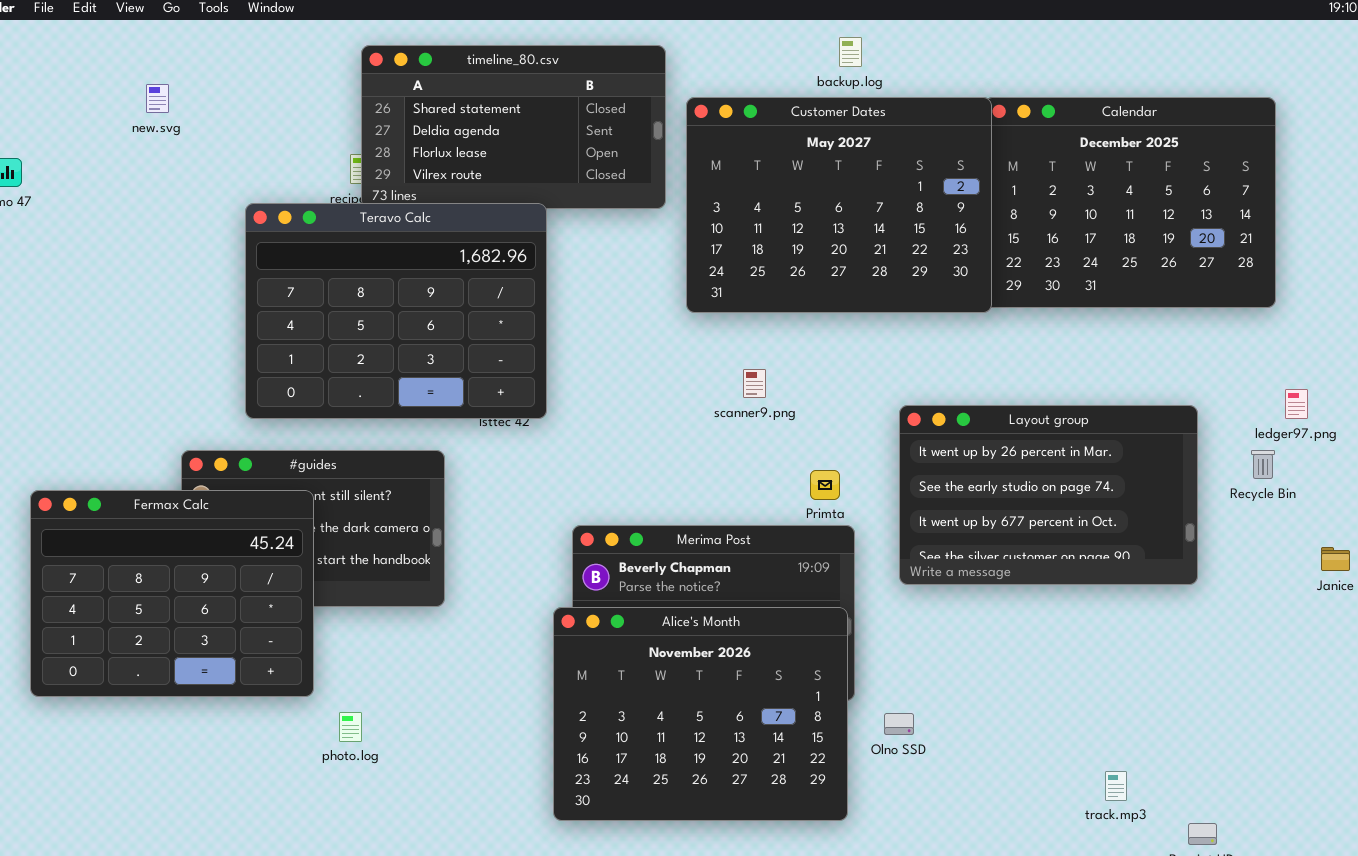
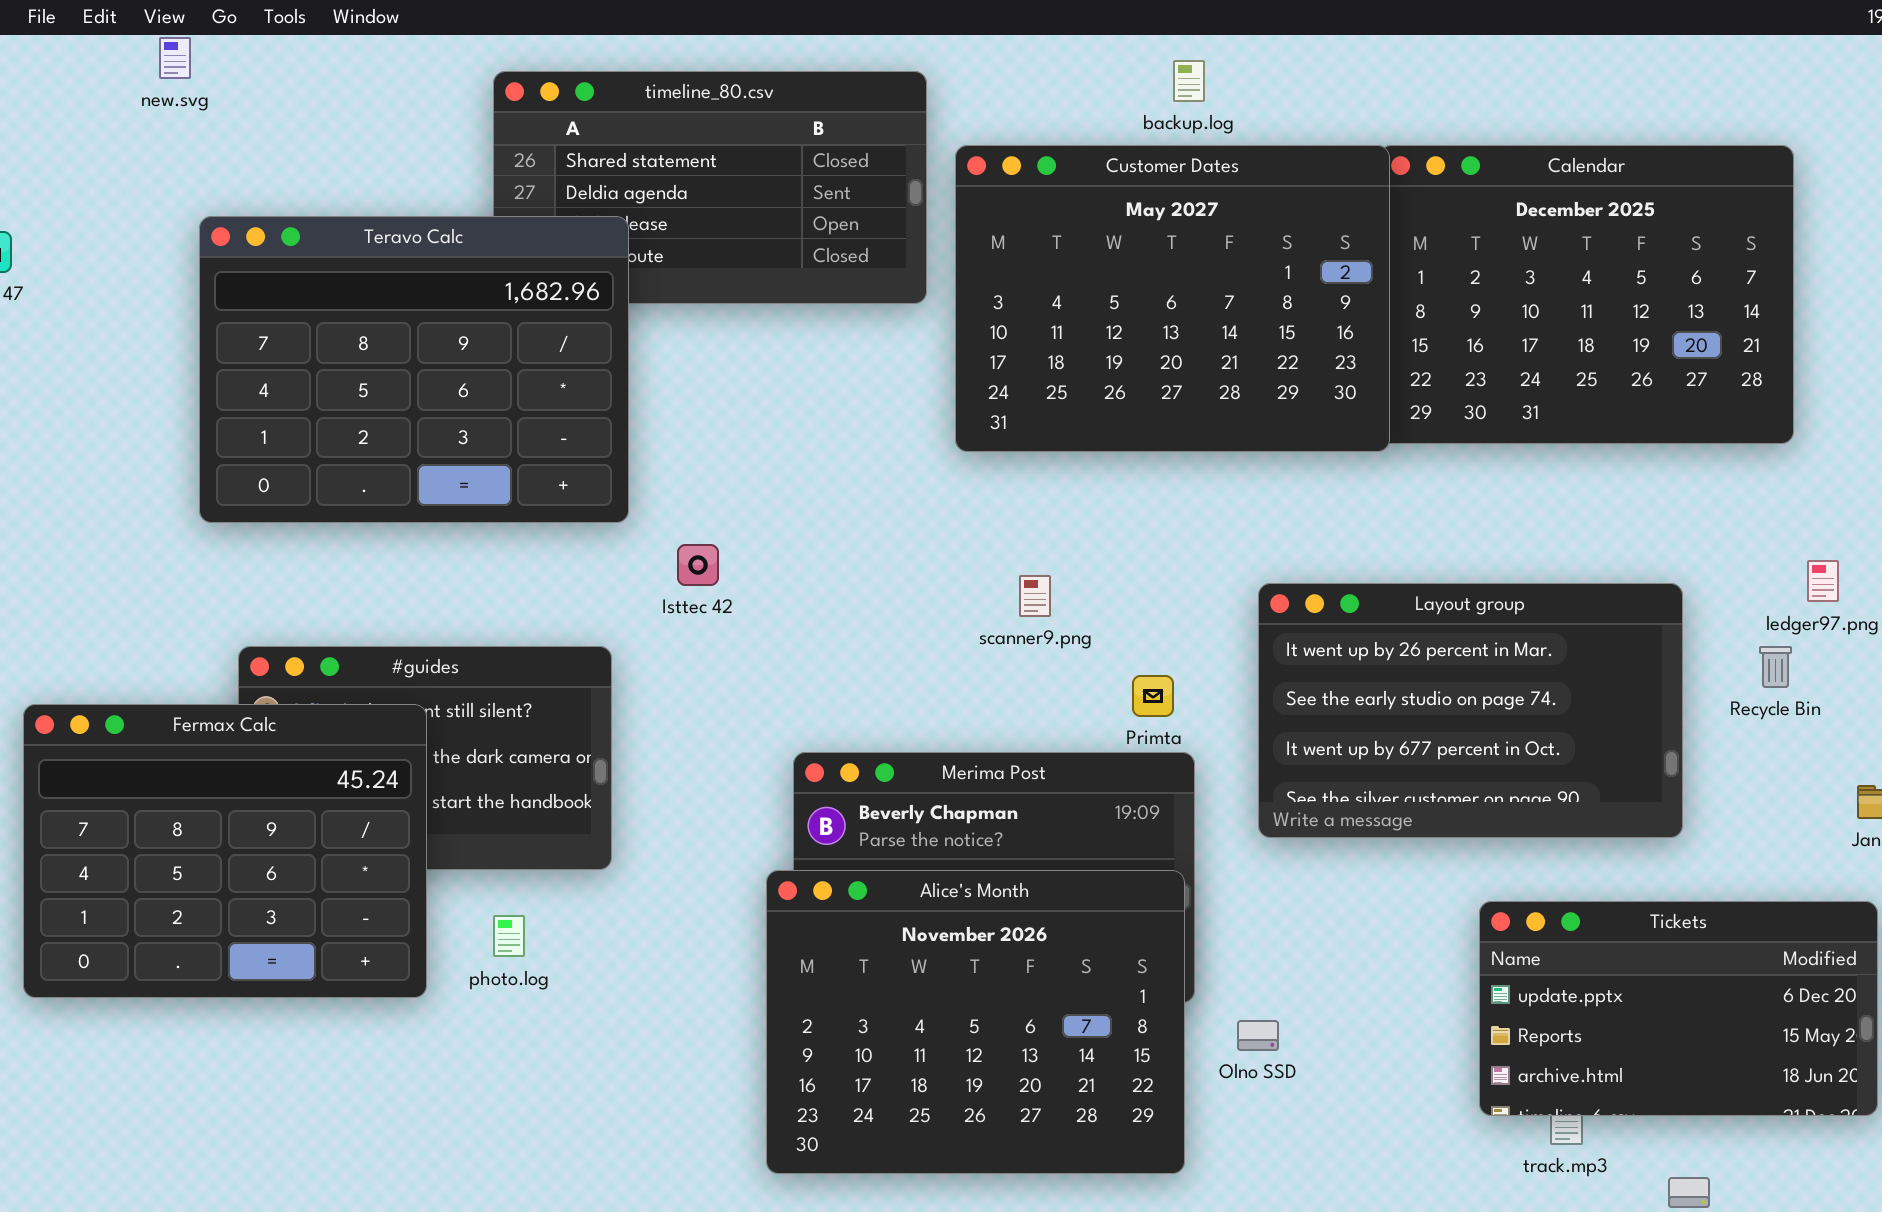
new.svg: [146,84,169,113] -> [159,37,191,79], moved
Teravo Calc: [245,203,547,419] -> [199,216,629,523], moved
scanner9.png: [743,369,766,398] -> [1019,575,1051,617], moved
Tickets: none -> [1479,901,1878,1116], opened
photo.log: [339,712,362,742] -> [493,915,525,957], moved

